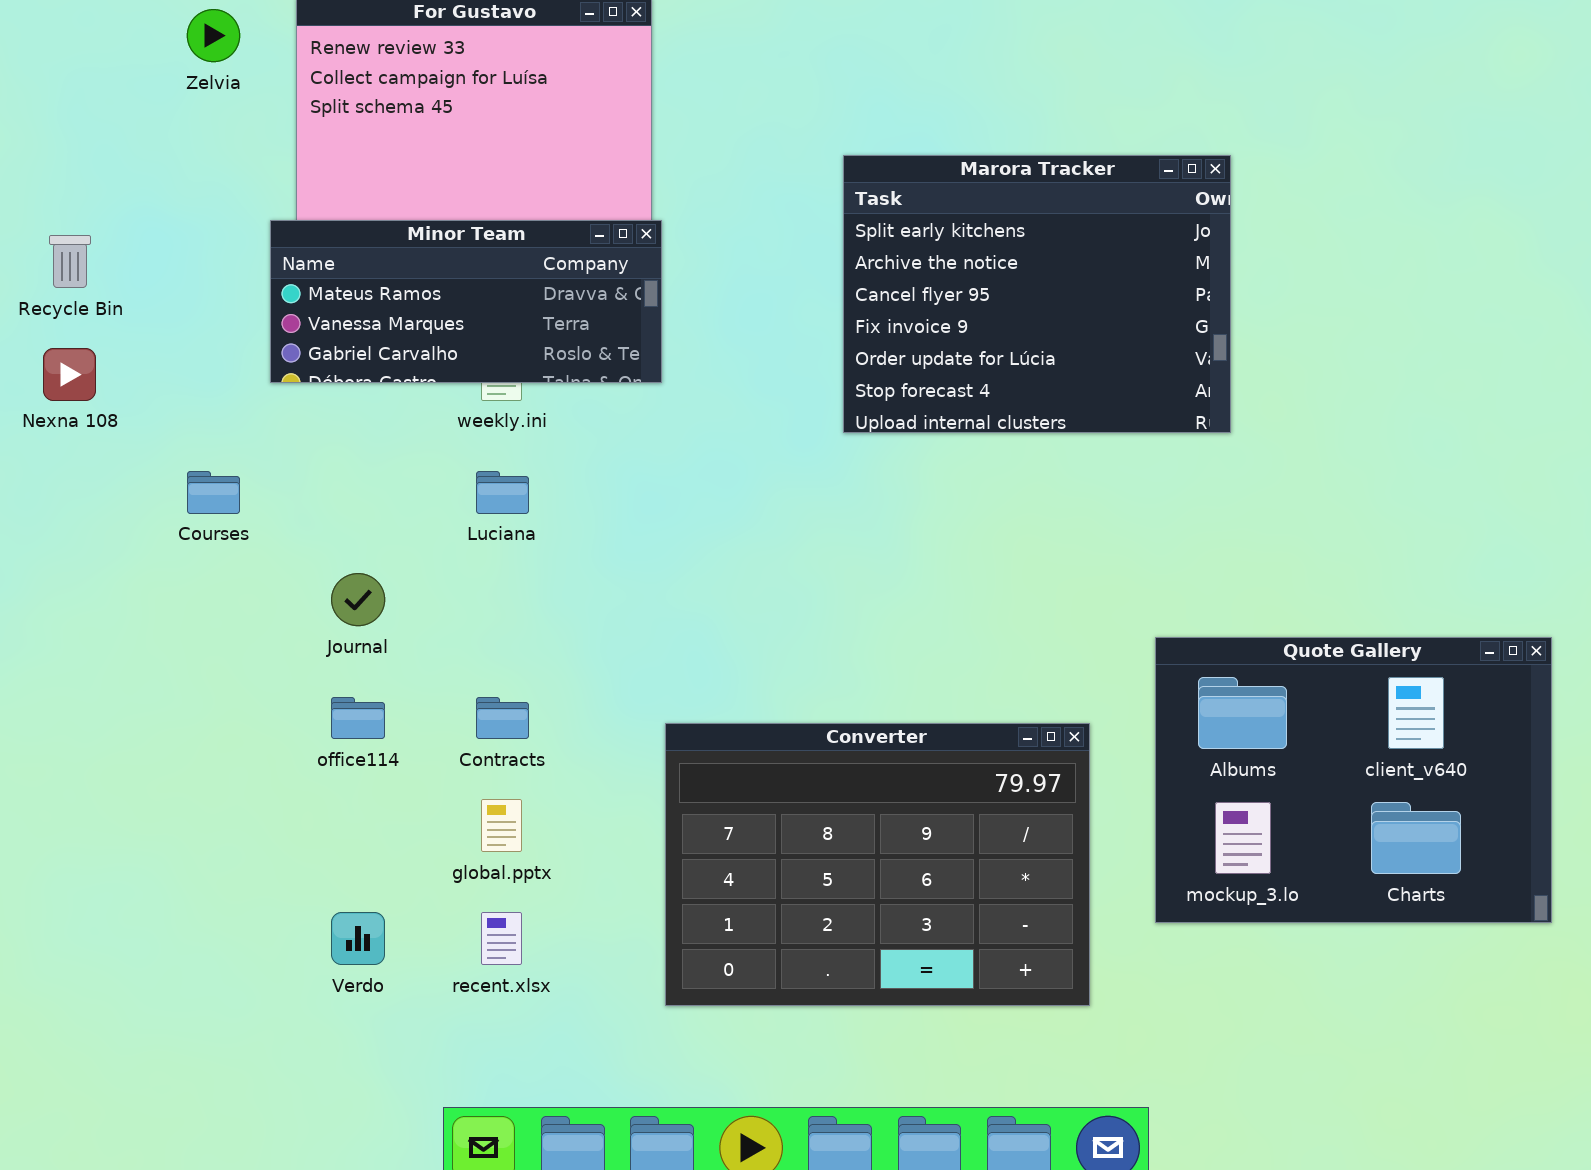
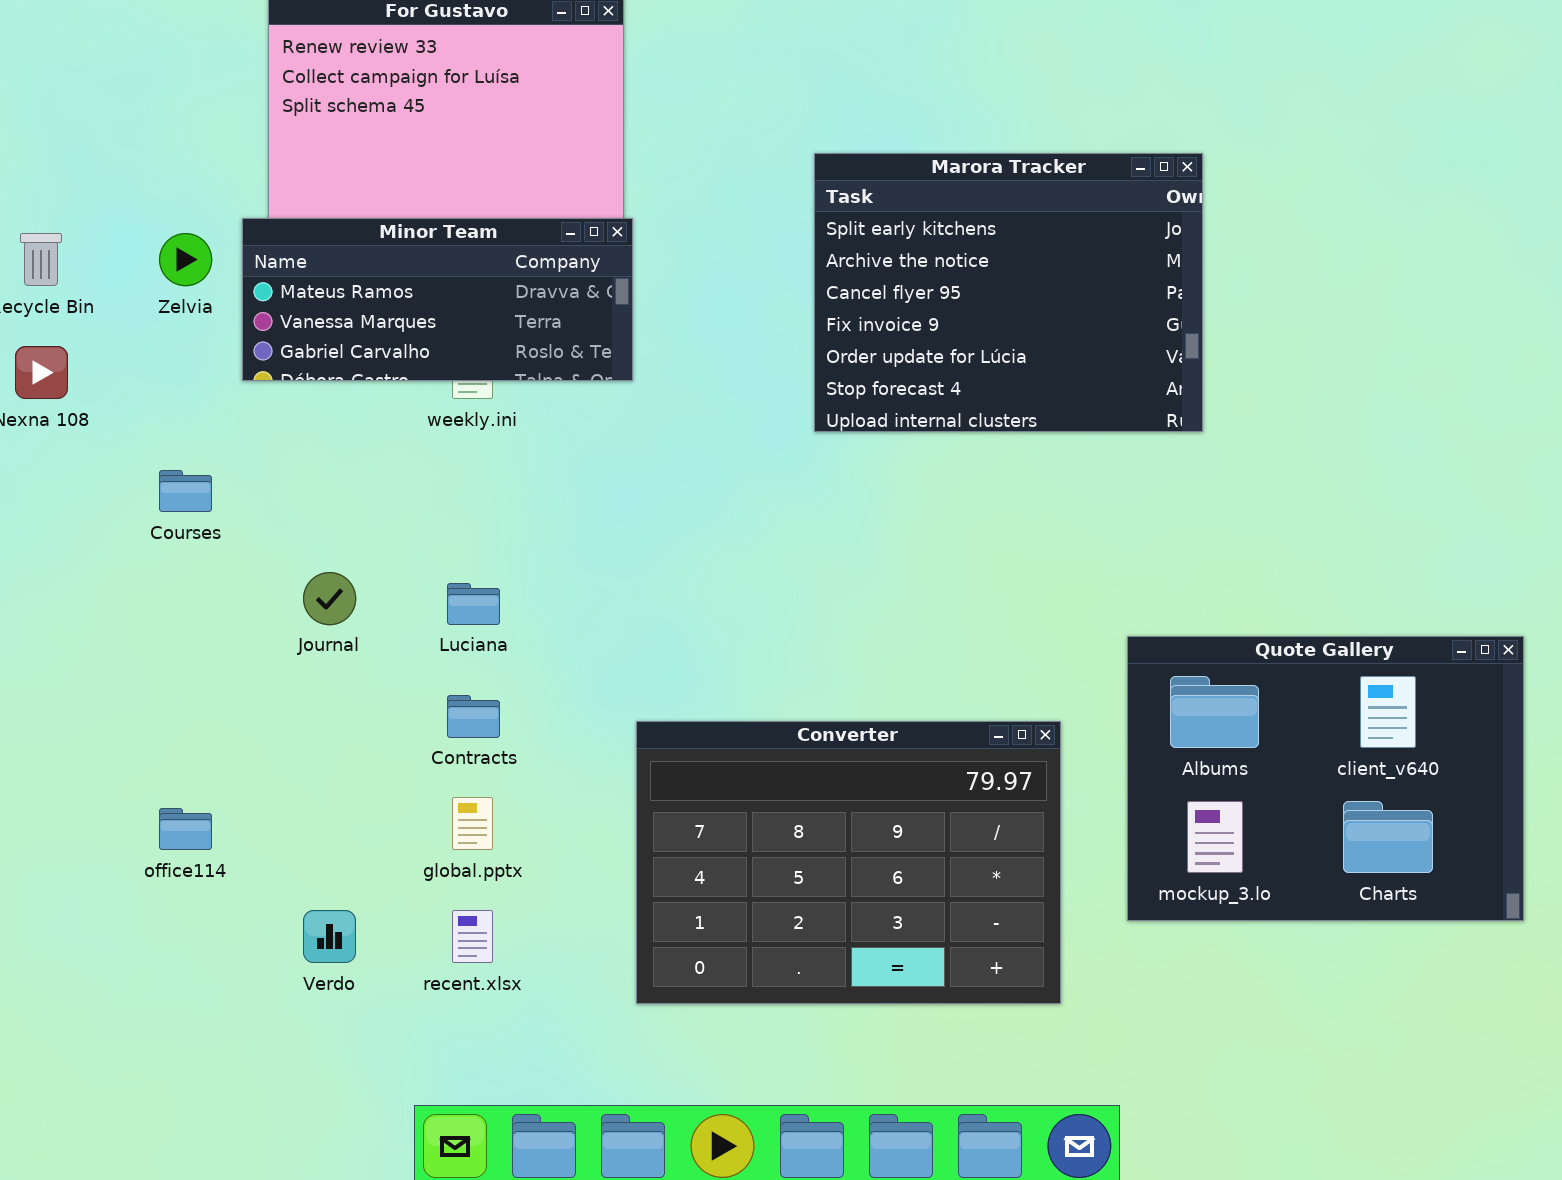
Zelvia: [187,9,240,62] -> [159,233,212,286], moved
Luciana: [476,471,529,514] -> [447,583,500,625], moved
office114: [331,697,385,739] -> [159,808,212,850], moved

